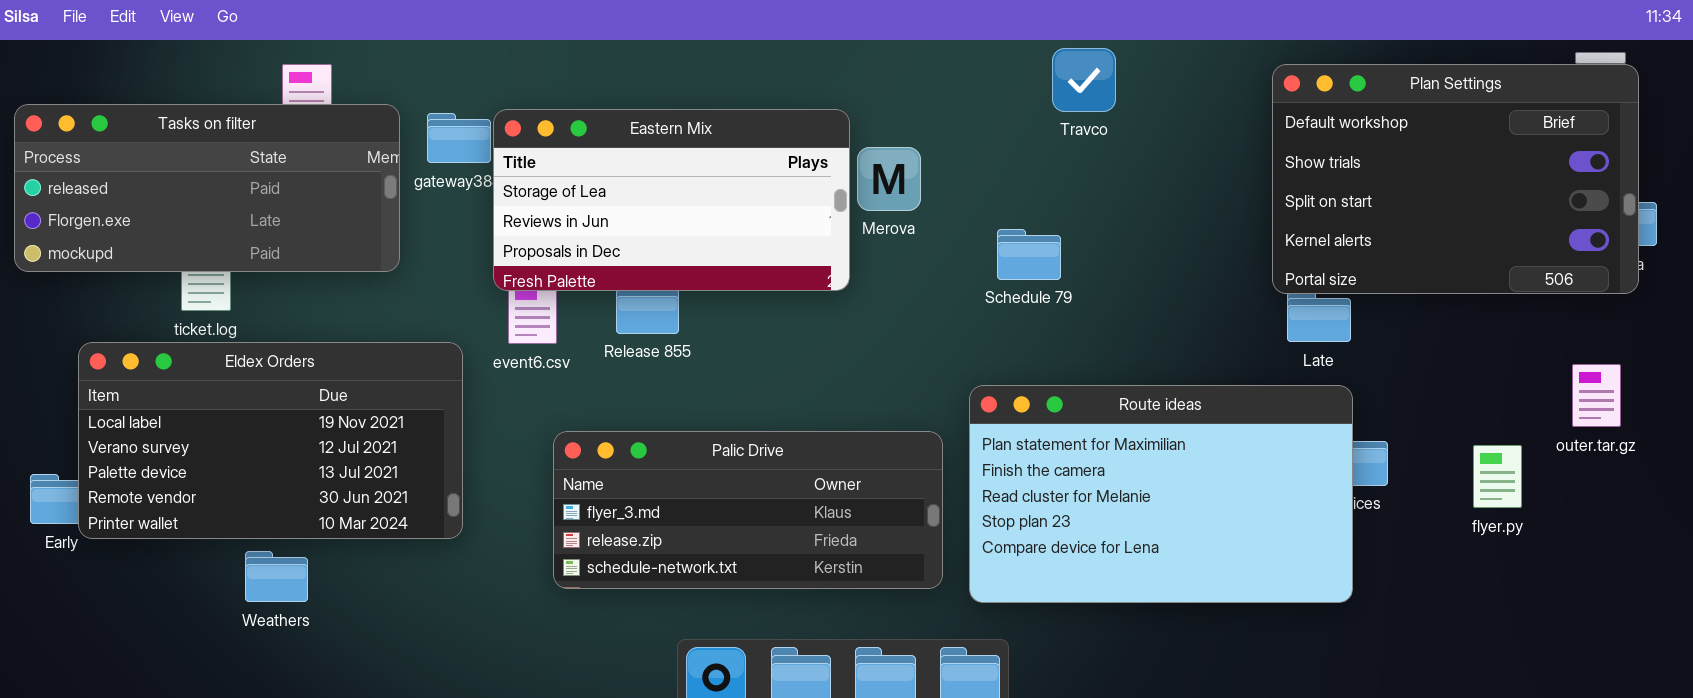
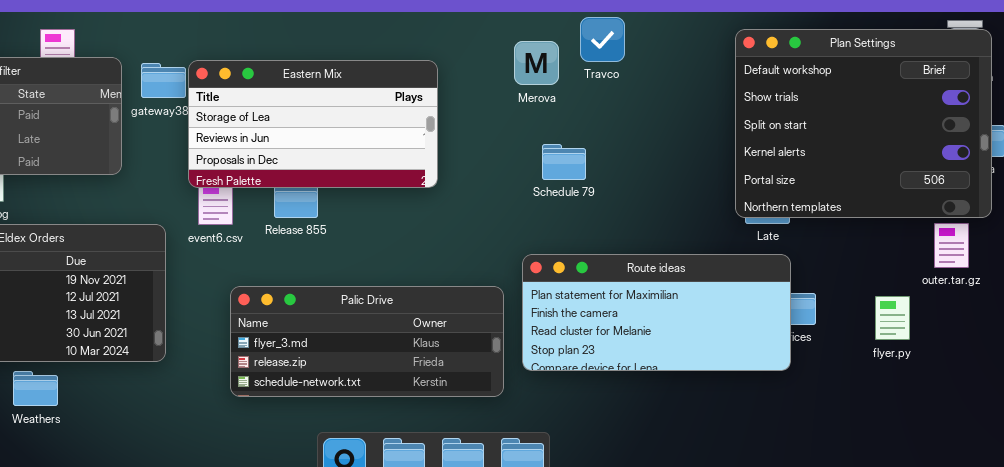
Plan Settings: [1272,64,1639,294] -> [735,29,992,218], resized
Merova: [857,147,921,211] -> [514,41,559,85], moved
outer.tar.gz: [1572,364,1621,427] -> [934,223,969,268], moved
Route ideas: [969,385,1353,603] -> [522,254,791,371], resized

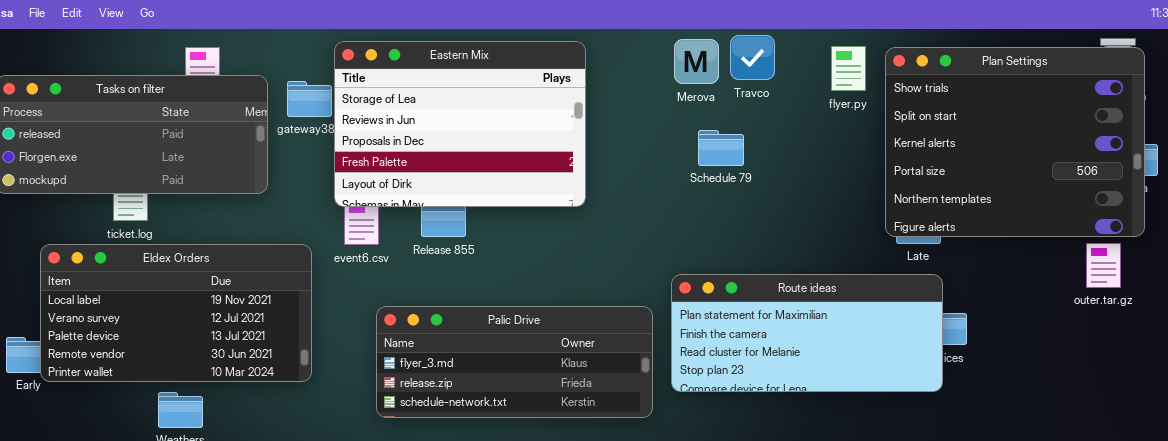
Plan Settings: [735,29,992,218] -> [885,47,1145,237], scrolled down 1 row
Merova: [514,41,559,85] -> [674,39,719,84], moved
Eastern Mix: [188,60,438,188] -> [334,41,586,207], resized
Schedule 79: [542,144,586,180] -> [698,130,744,166], moved
flyer.py: [875,296,910,340] -> [831,46,866,91], moved

